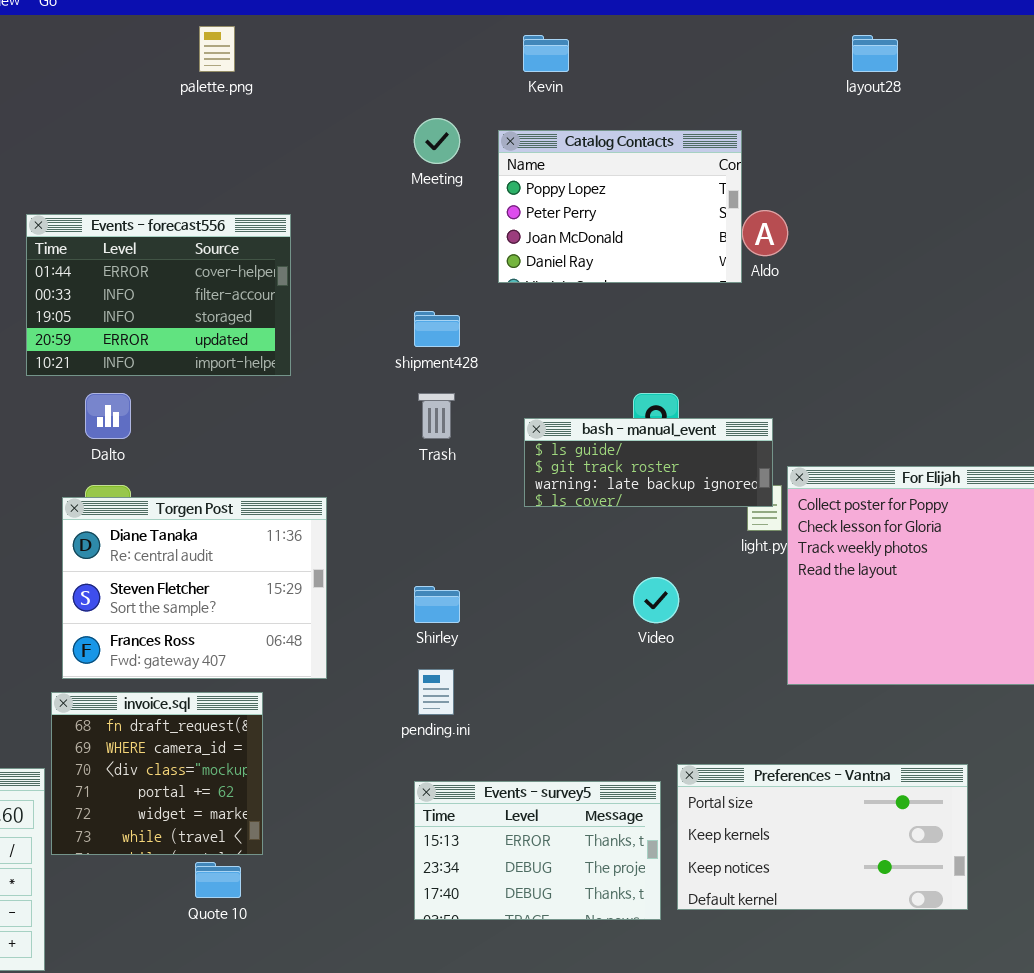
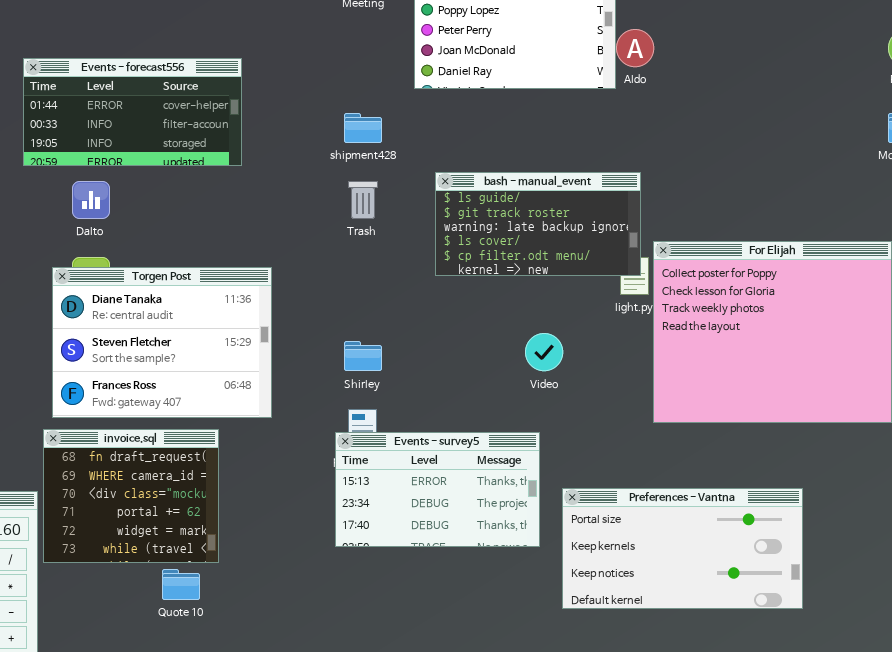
Events - forecast556: [26,214,291,376] -> [23,58,242,166], resized
bash - manual_event: [524,418,773,507] -> [435,172,641,276], resized
Events - survey5: [414,781,661,920] -> [335,432,540,547], moved

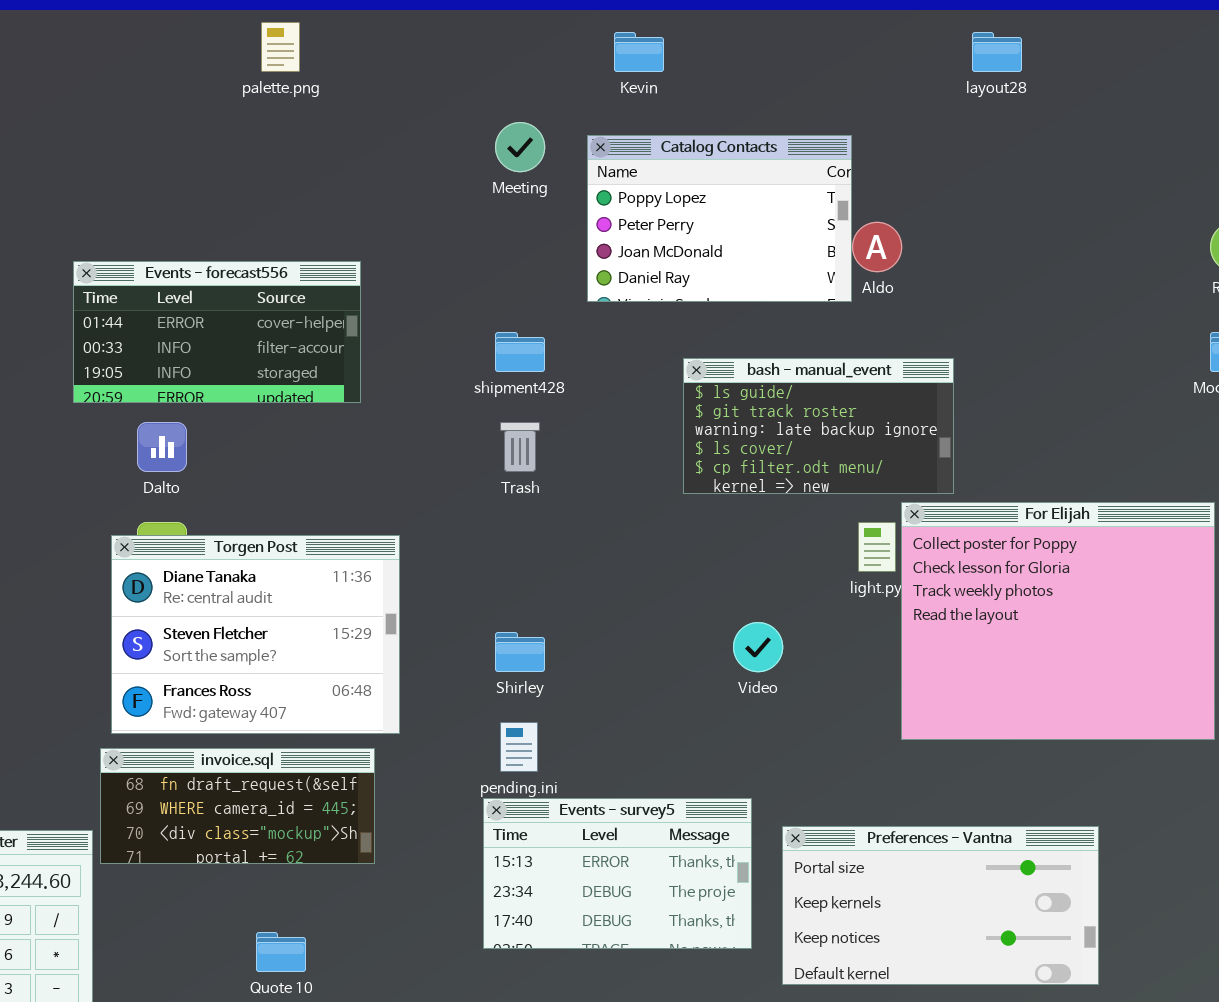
bash - manual_event: [435,172,641,276] -> [683,358,954,494], moved
invoice.sql: [43,429,219,563] -> [100,748,375,864], resized
Events - survey5: [335,432,540,547] -> [483,798,752,949], moved

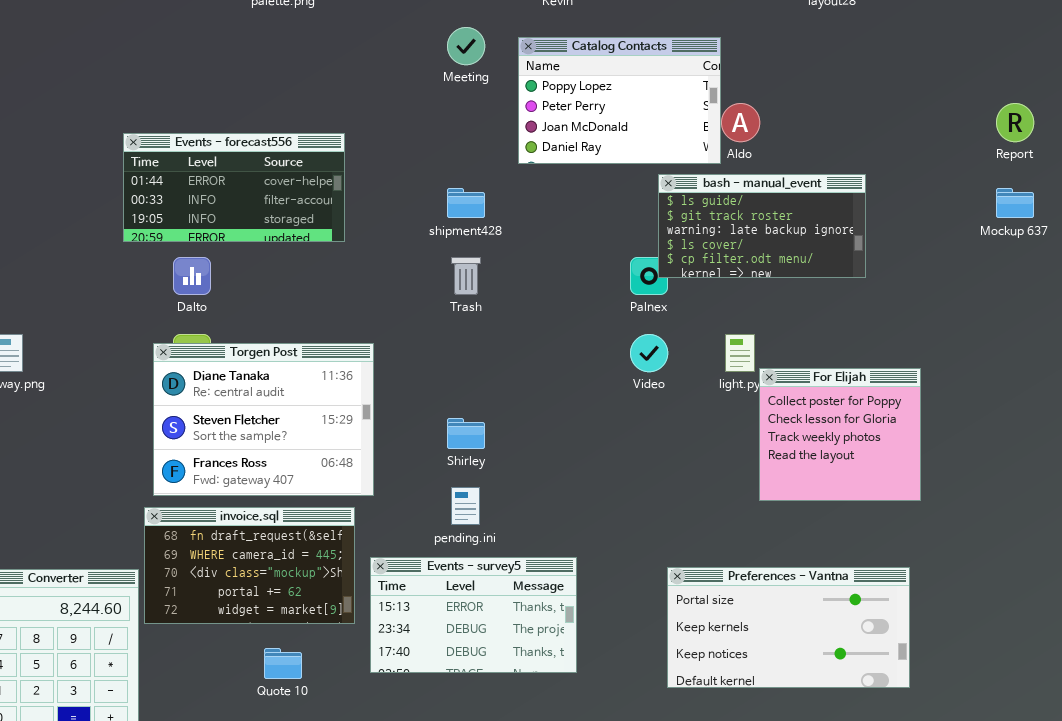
bash - manual_event: [683,358,954,494] -> [658,174,866,278], moved
For Elijah: [901,502,1215,740] -> [759,368,921,501], resized
Video: [733,622,783,672] -> [630,334,668,372], moved
invoice.sql: [100,748,375,864] -> [144,507,355,624], resized
Events - survey5: [483,798,752,949] -> [370,557,577,673], moved

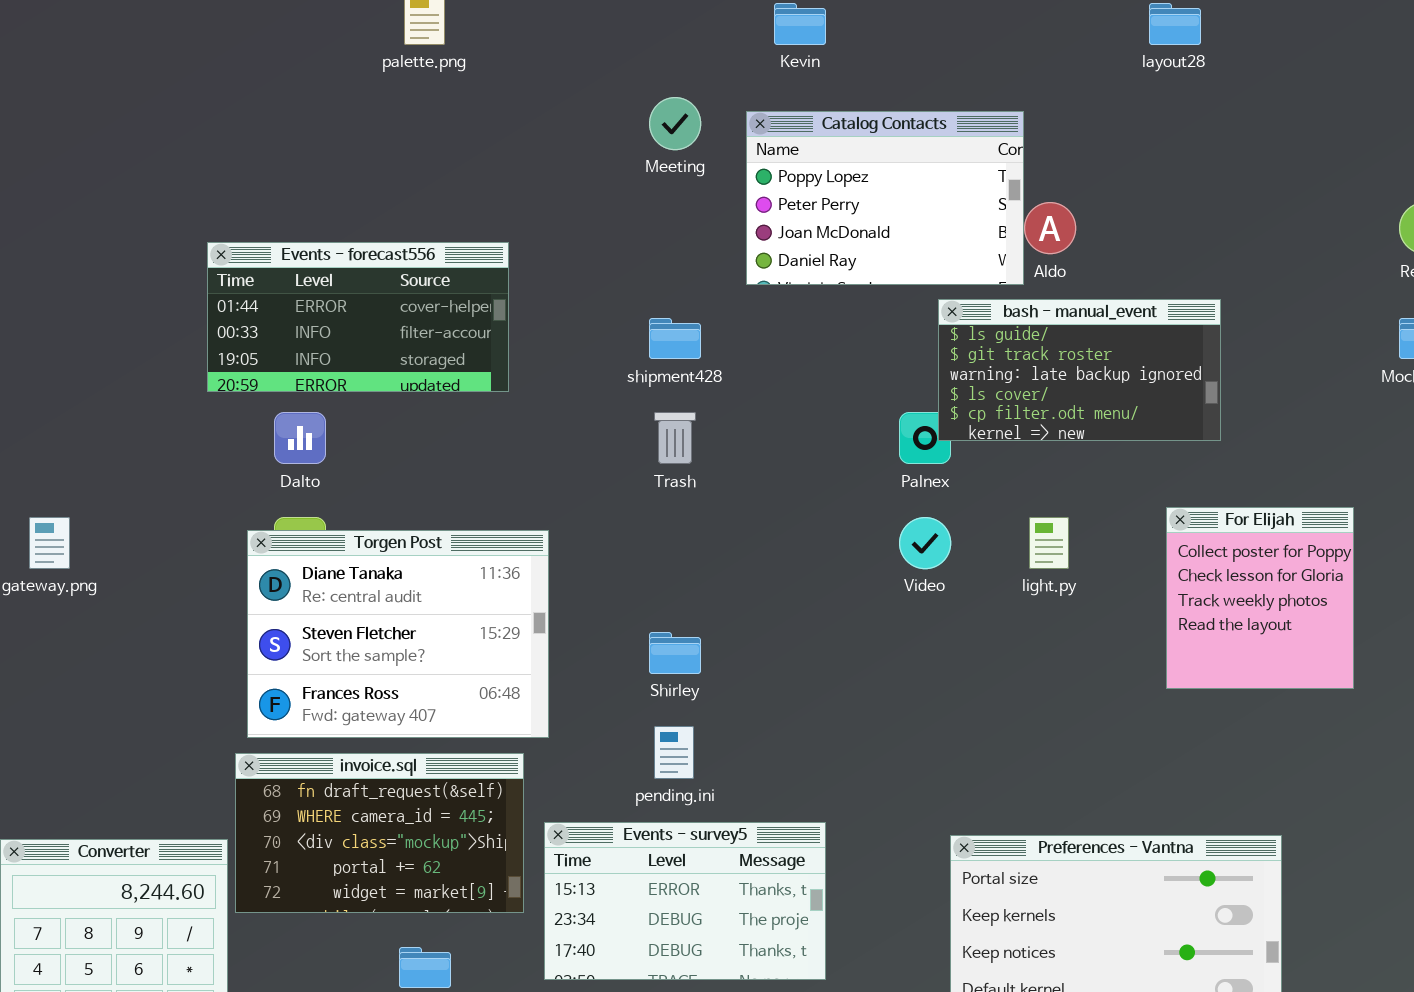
For Elijah: [759,368,921,501] -> [1166,507,1354,689], moved, resized

